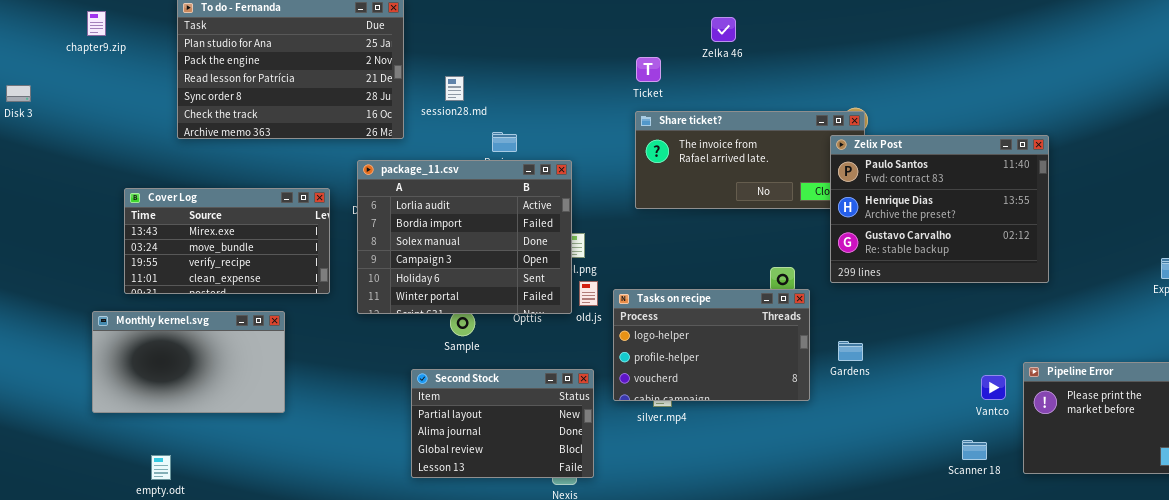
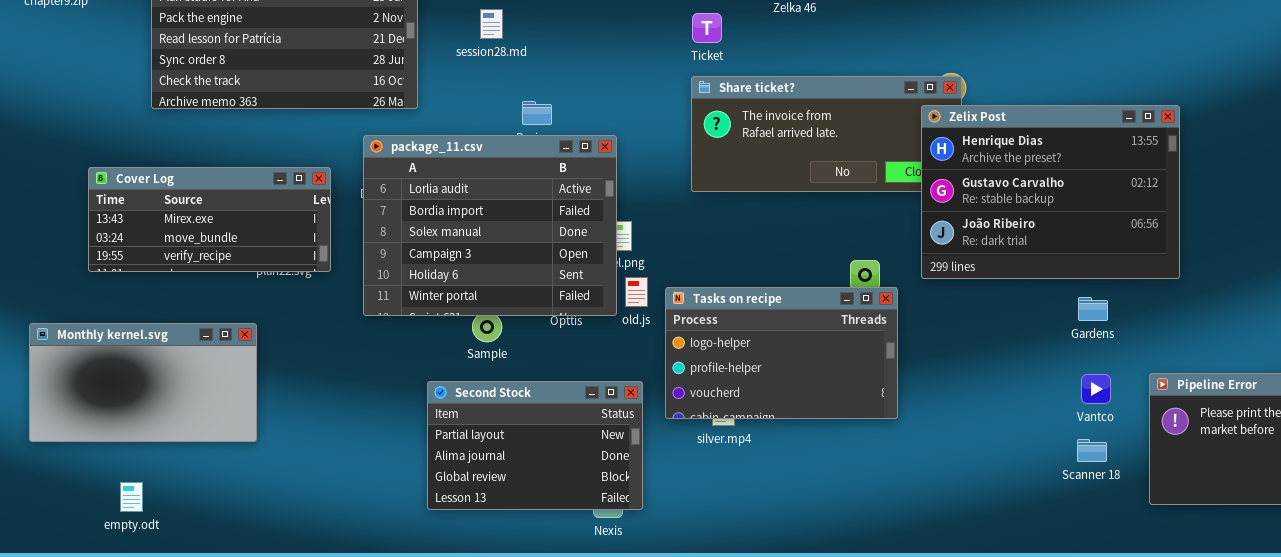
session28.md: [445,76,464,101] -> [480,9,503,39], moved
Zelix Post: [830,135,1049,283] -> [921,105,1180,279], scrolled down 1 row
Cover Log: [124,188,330,294] -> [88,167,331,272], resized
Monthly kernel.svg: [92,311,285,413] -> [29,323,257,442], moved
Gardens: [838,341,863,361] -> [1078,297,1108,321], moved
Vantco: [981,375,1006,400] -> [1081,374,1111,404], moved
Scanner 18: [962,440,987,460] -> [1077,439,1107,462], moved

